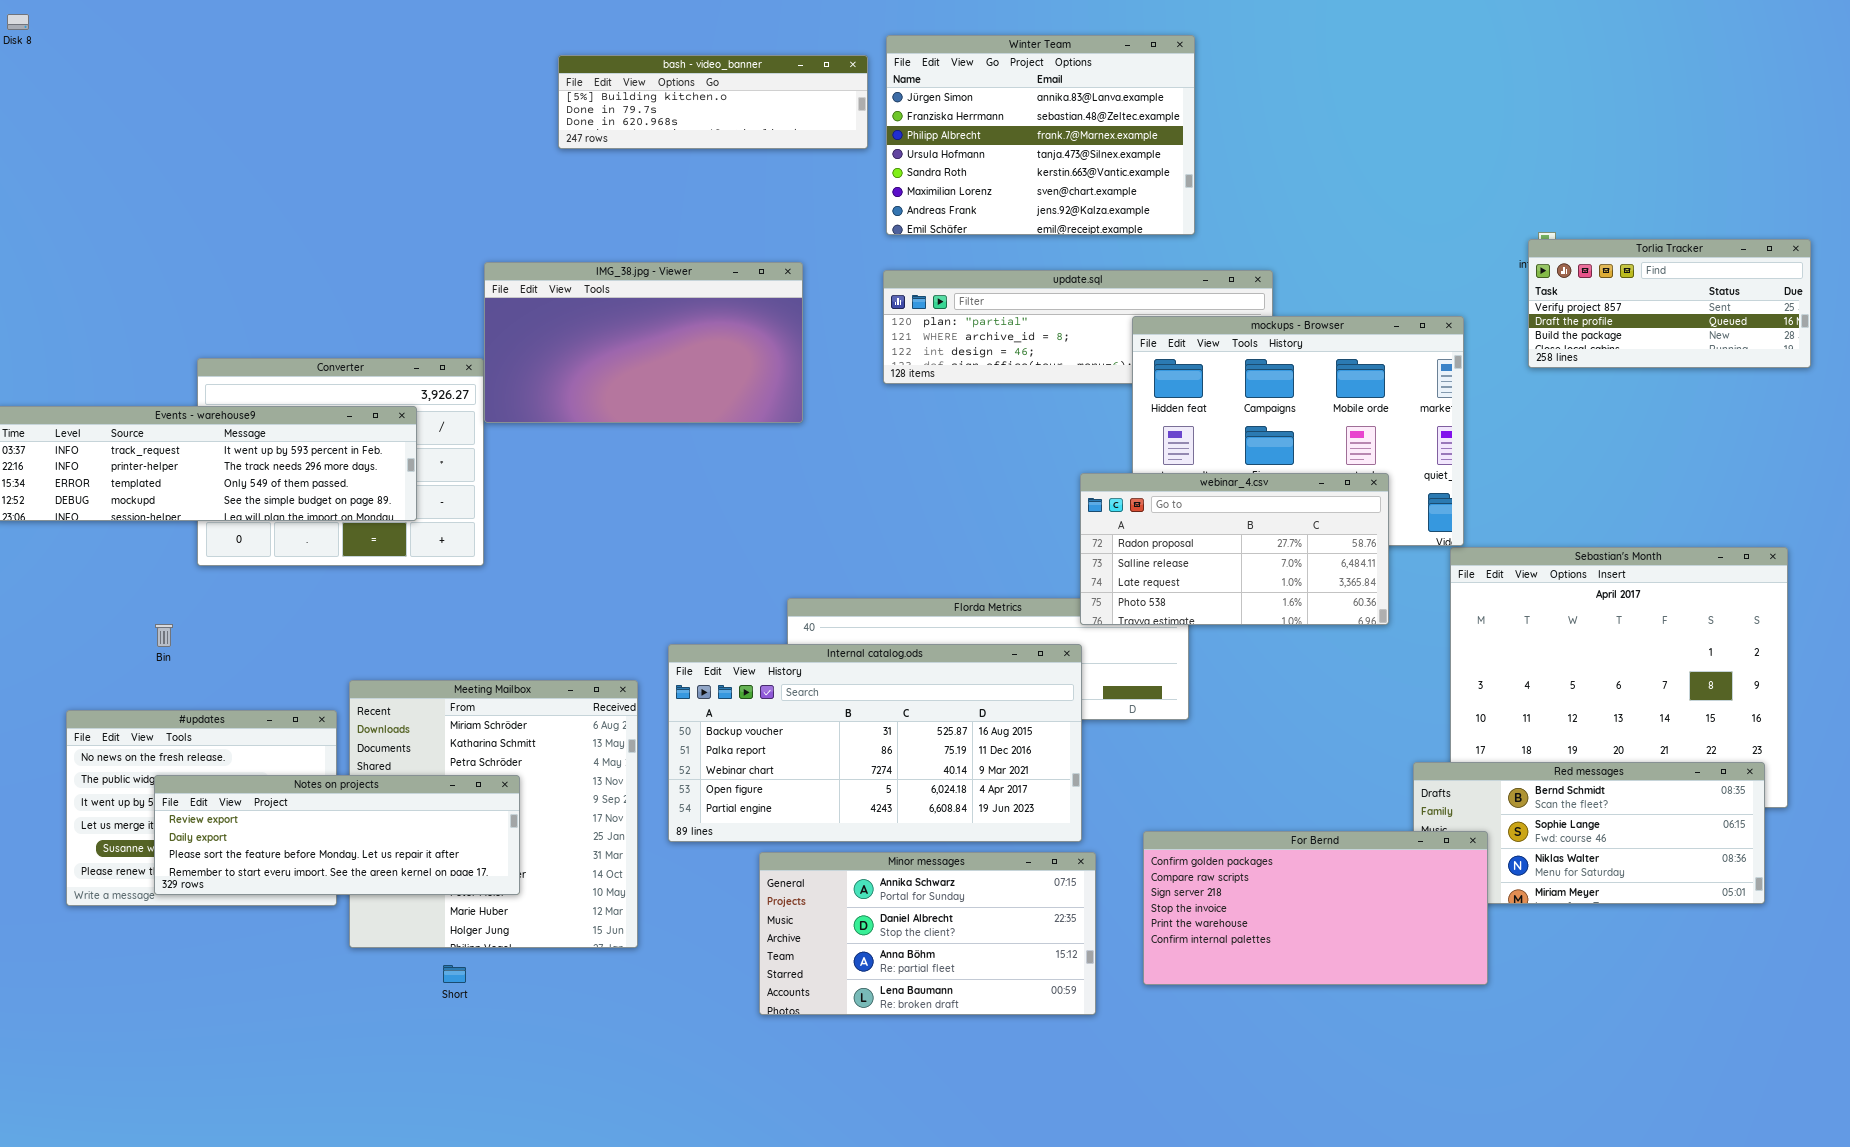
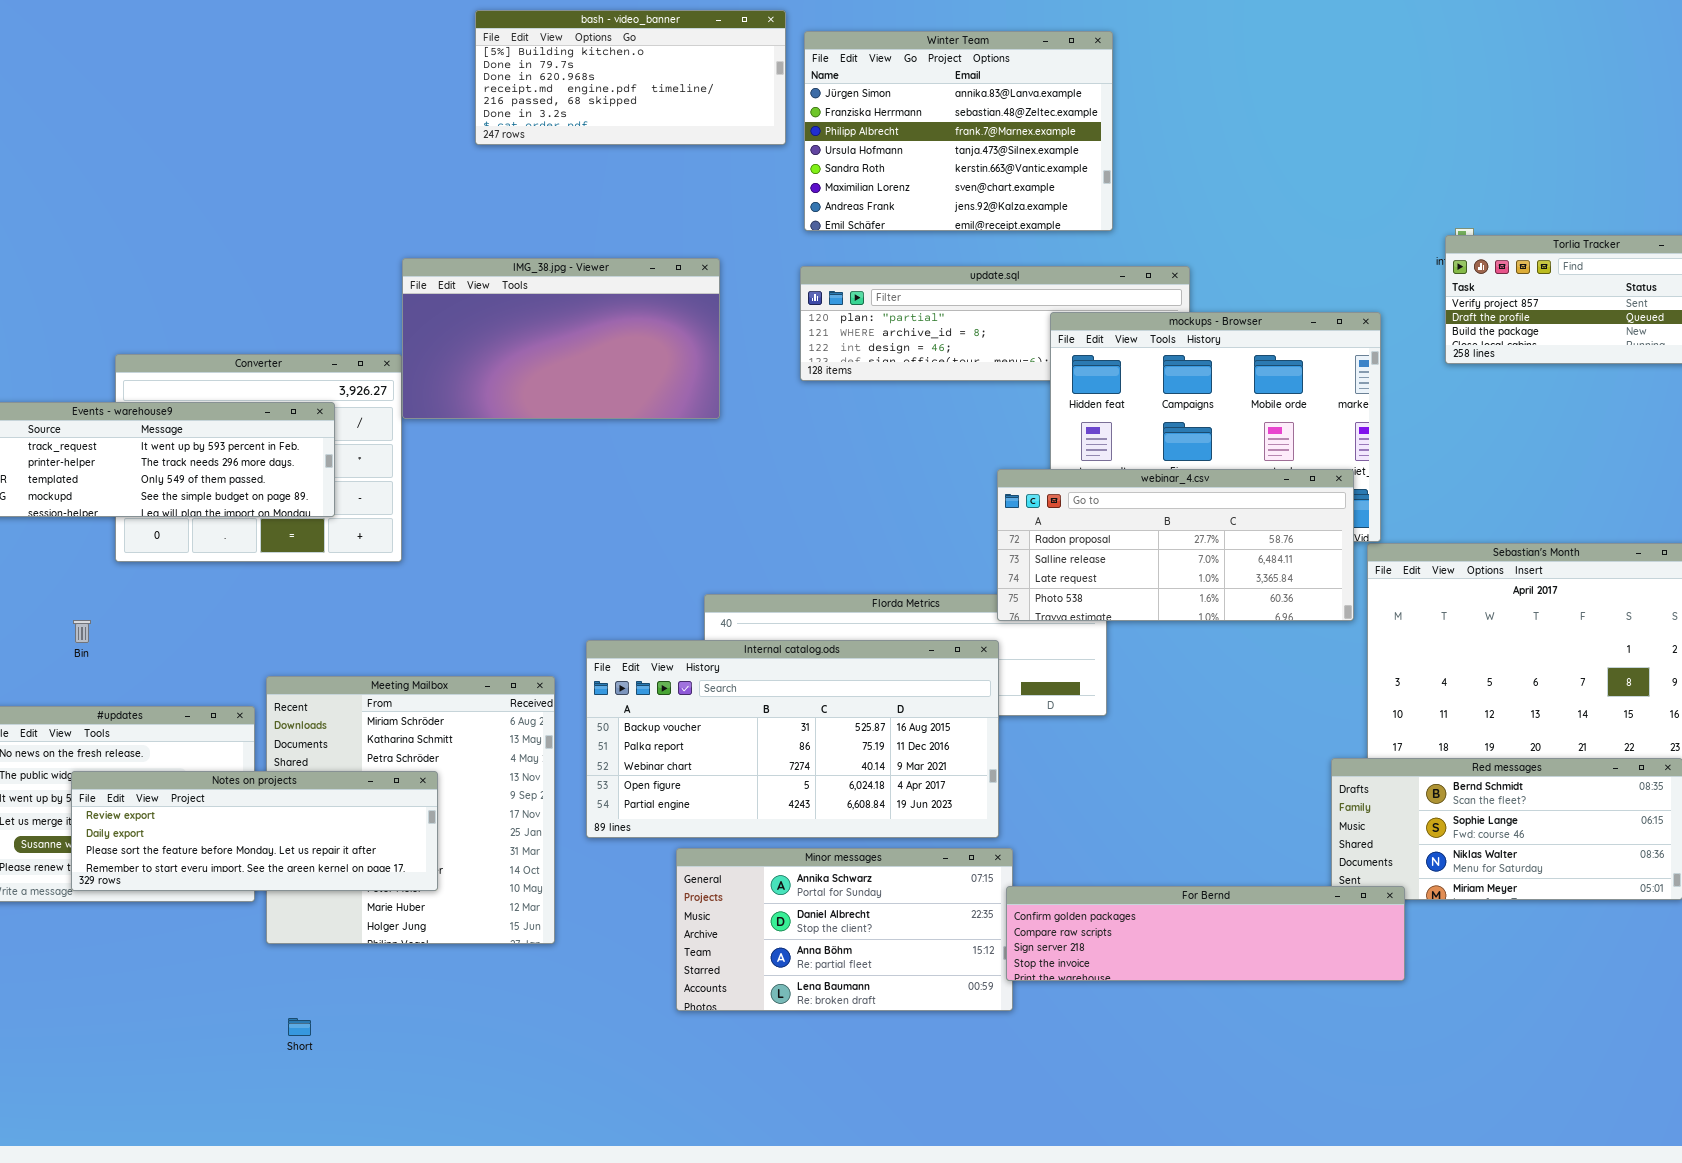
bash - video_banner: [558,55,868,149] -> [475,10,786,145], resized
webinar_4.csv: [1080,473,1389,625] -> [997,469,1354,621], resized
For Bernd: [1143,831,1488,985] -> [1006,886,1405,981], resized
Short: [443,965,466,983] -> [288,1018,311,1036], moved

